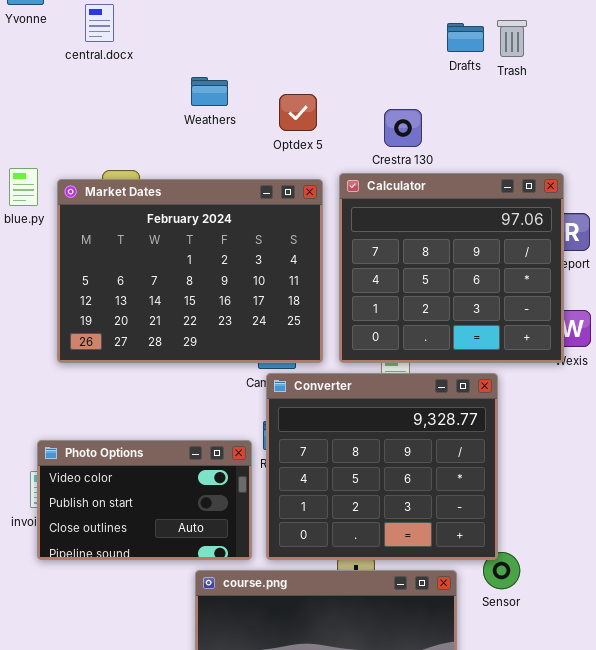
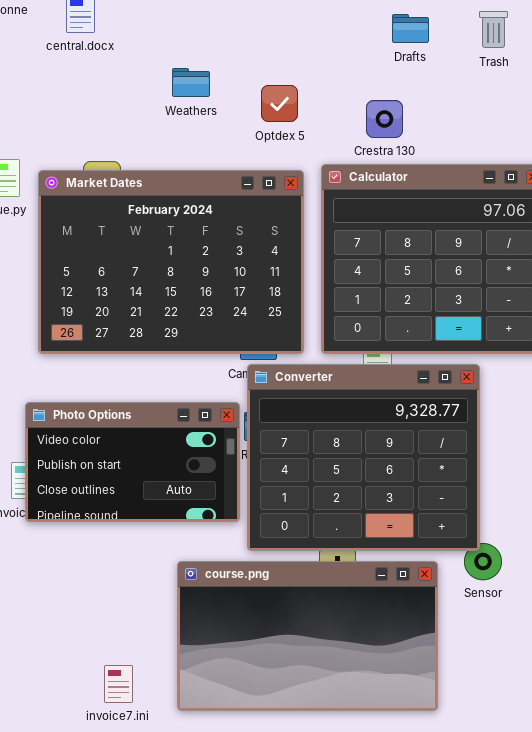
Drafts: [447,23,484,52] -> [392,14,429,43], moved
Photo Options: [37,440,252,560] -> [25,402,240,522], moved

